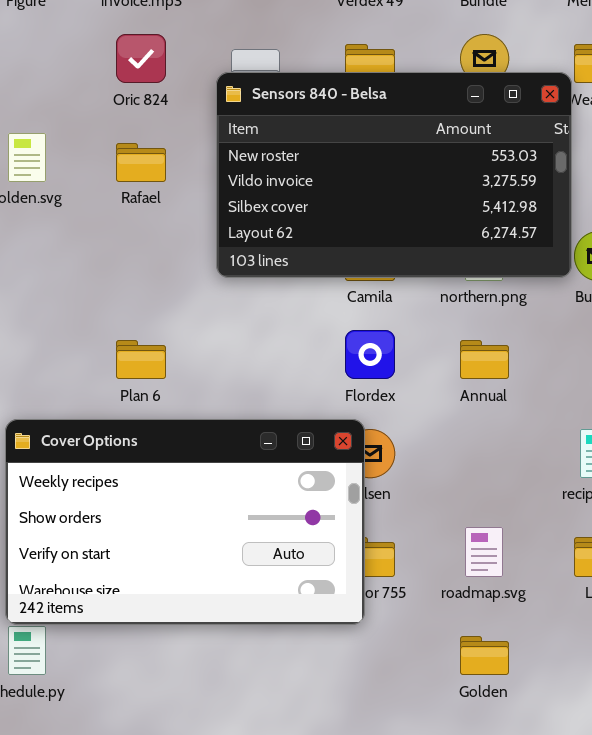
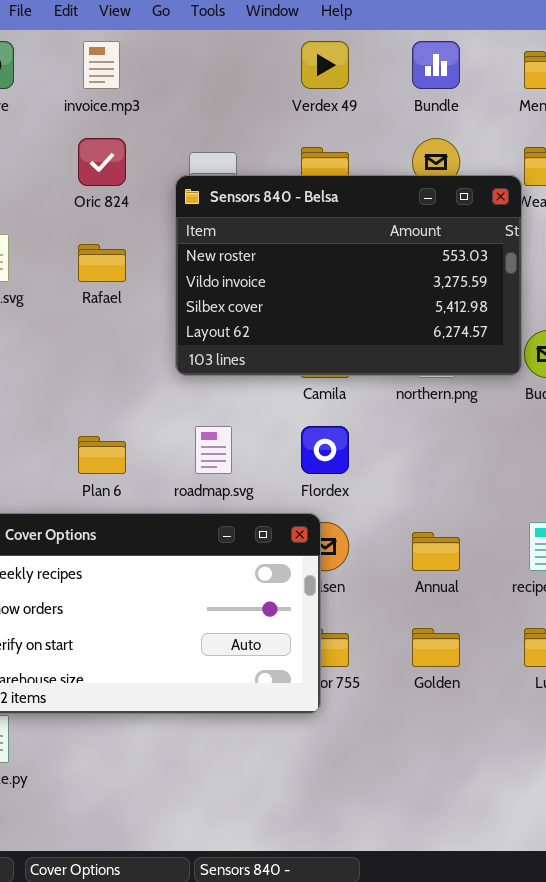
Annual: [460,340,509,379] -> [412,532,460,571], moved
roadmap.svg: [465,527,503,577] -> [195,426,232,474], moved
Golden: [460,636,509,675] -> [412,628,460,667], moved

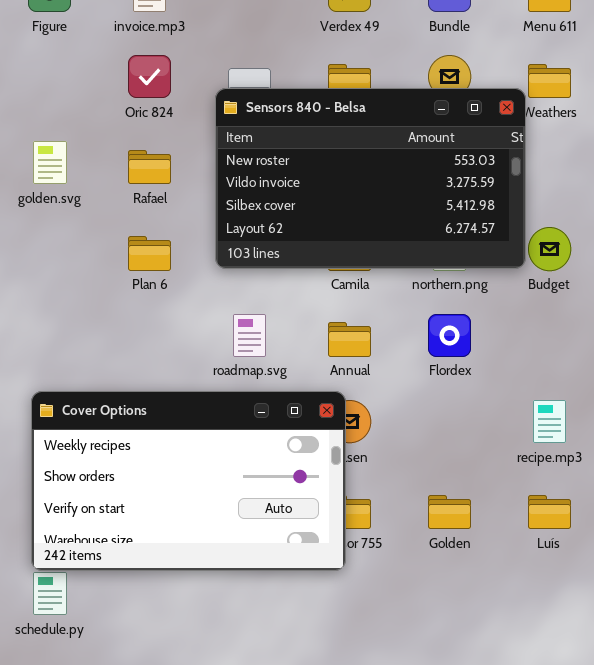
Flordex: [301,426,349,474] -> [428,314,471,357], moved
Plan 6: [78,436,126,474] -> [128,236,171,271], moved
Annual: [412,532,460,571] -> [328,322,371,357], moved

